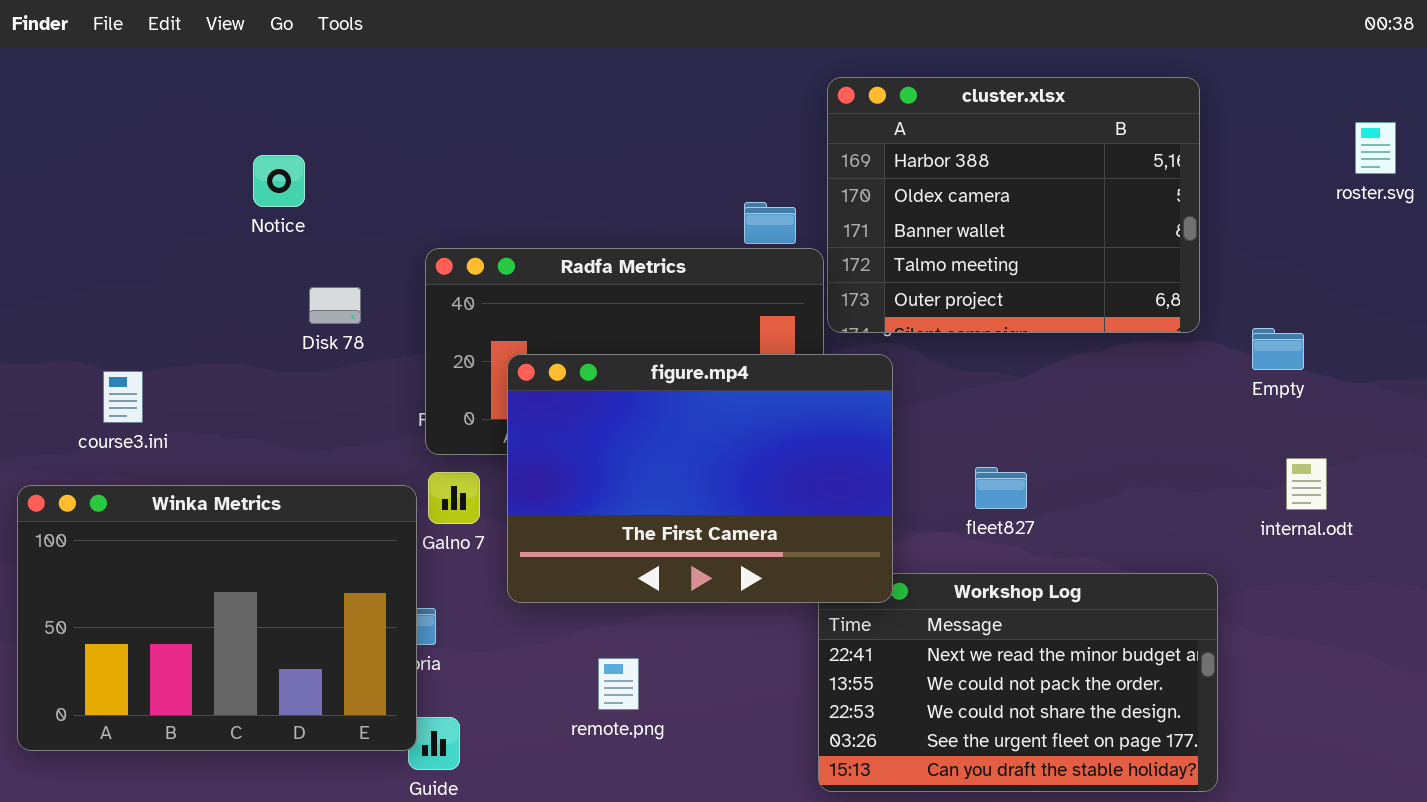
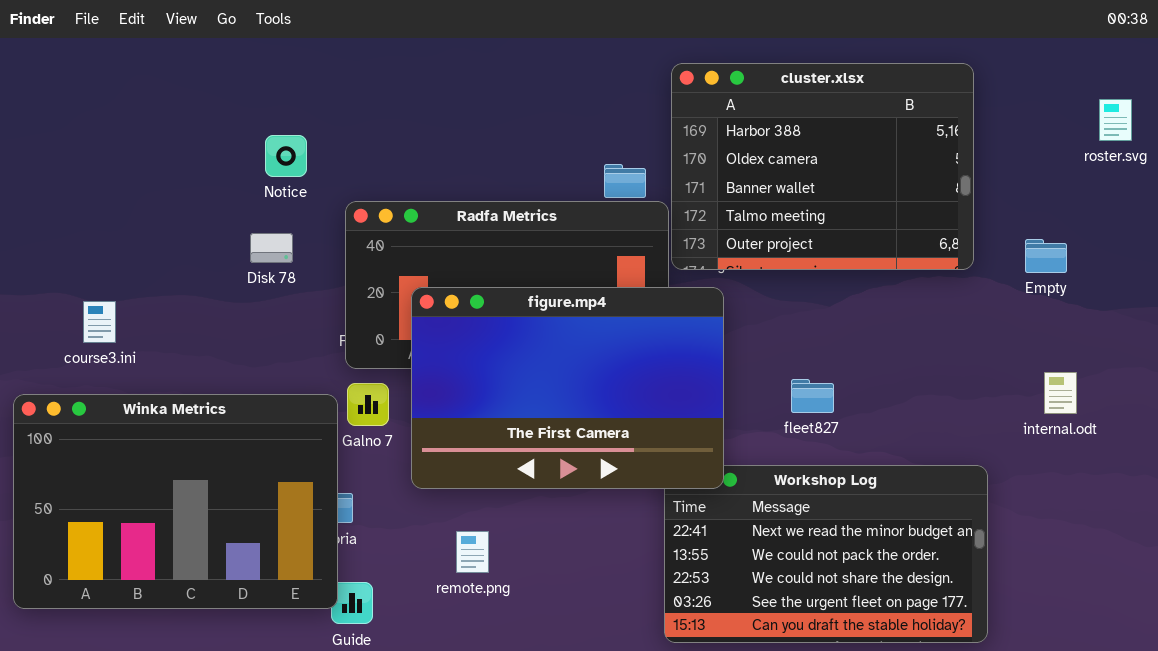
Notice: [253,155,305,207] -> [265,135,307,177], moved
Empty: [1252,328,1304,370] -> [1025,239,1067,273], moved
remote.png: [598,658,639,710] -> [456,531,489,573], moved

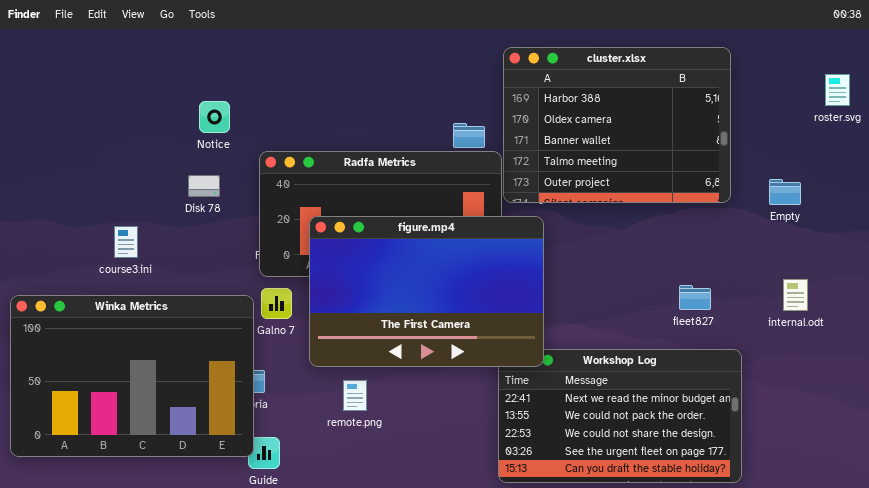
course3.ini: [83,301,116,343] -> [114,226,138,258], moved
fleet827: [791,379,834,413] -> [679,285,711,310], moved
remote.png: [456,531,489,573] -> [343,380,367,411], moved

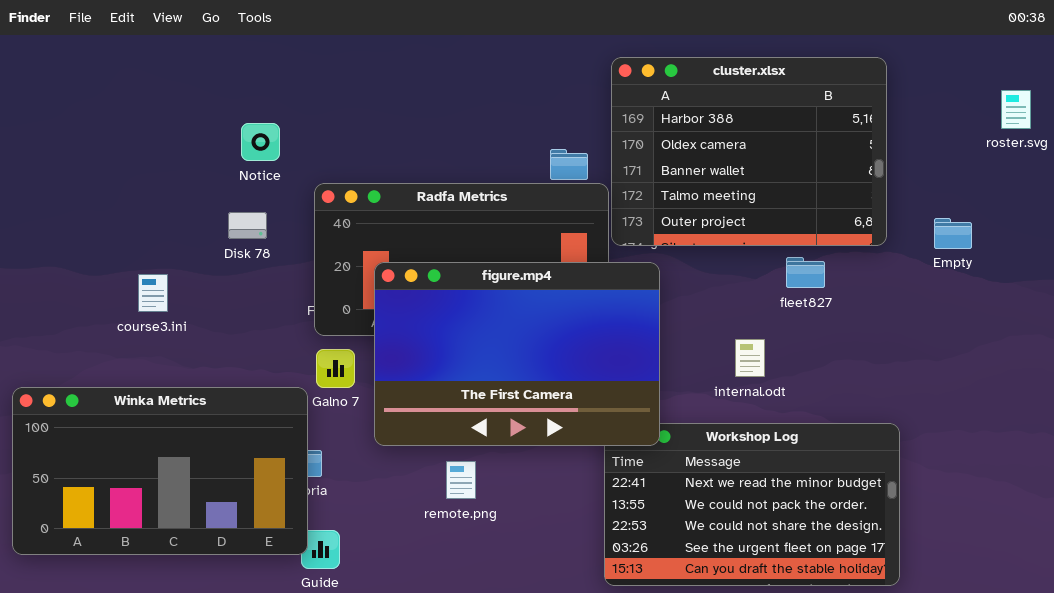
internal.odt: [783,279,808,311] -> [735,339,765,377], moved
fleet827: [679,285,711,310] -> [786,257,825,288], moved
Winka Metrics: [10,295,254,457] -> [12,387,308,555], resized
remote.png: [343,380,367,411] -> [446,461,476,499], moved

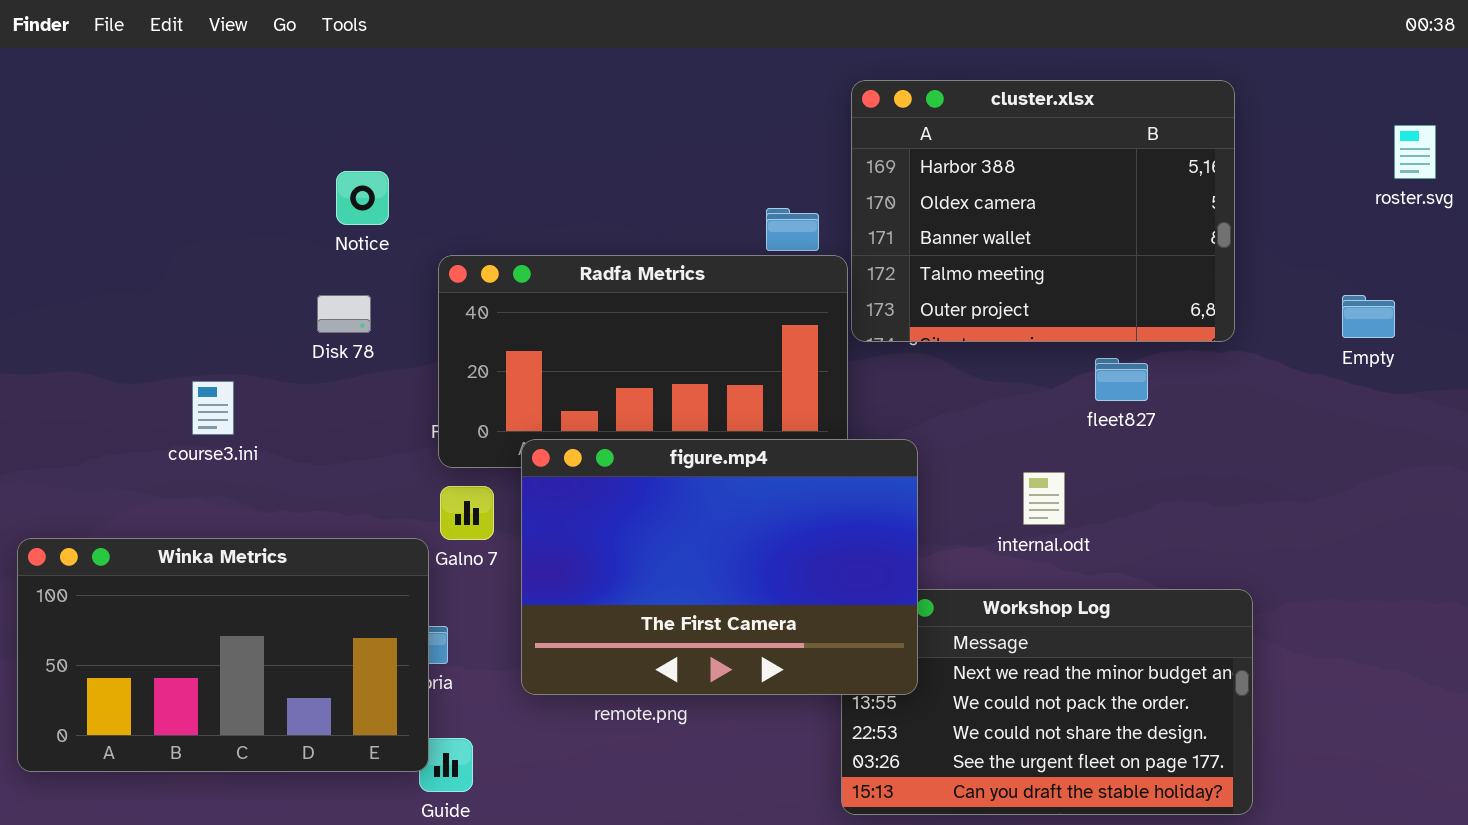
Empty: [934,218,972,249] -> [1342,295,1395,338], moved
figure.mp4: [374,262,660,446] -> [521,439,918,695], moved

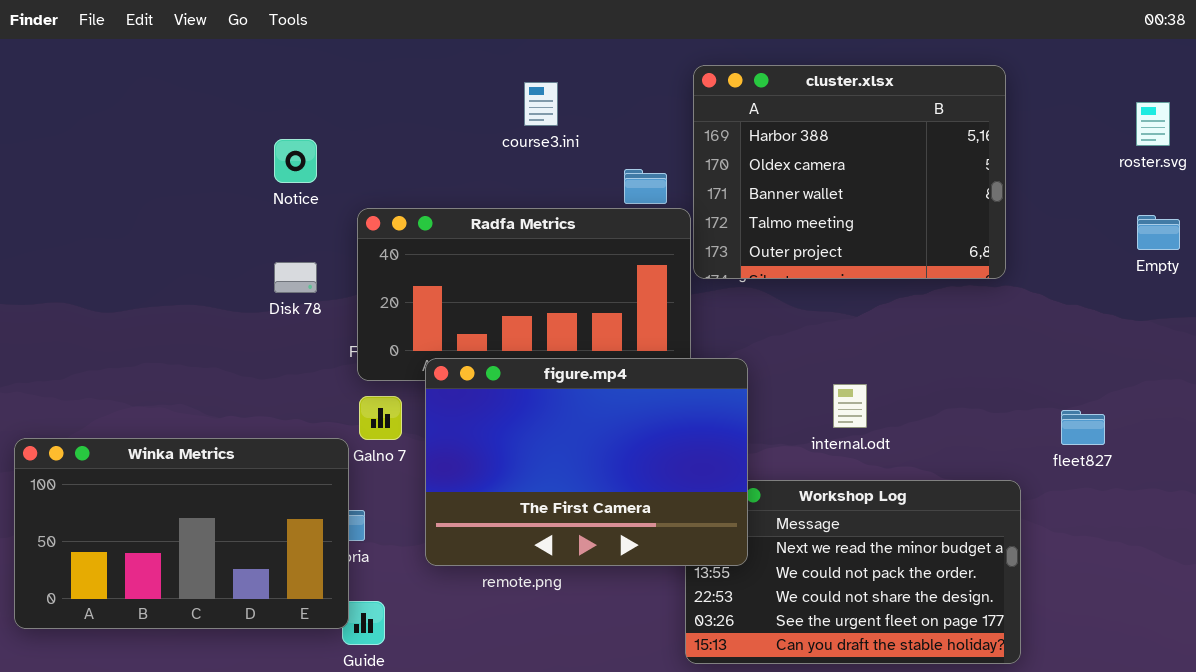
Disk 78: [317,295,371,333] -> [274,262,317,293], moved
Empty: [1342,295,1395,338] -> [1137,215,1180,250], moved
fleet827: [1095,358,1148,401] -> [1061,410,1105,445], moved
course3.ini: [192,381,234,435] -> [524,82,558,126], moved

